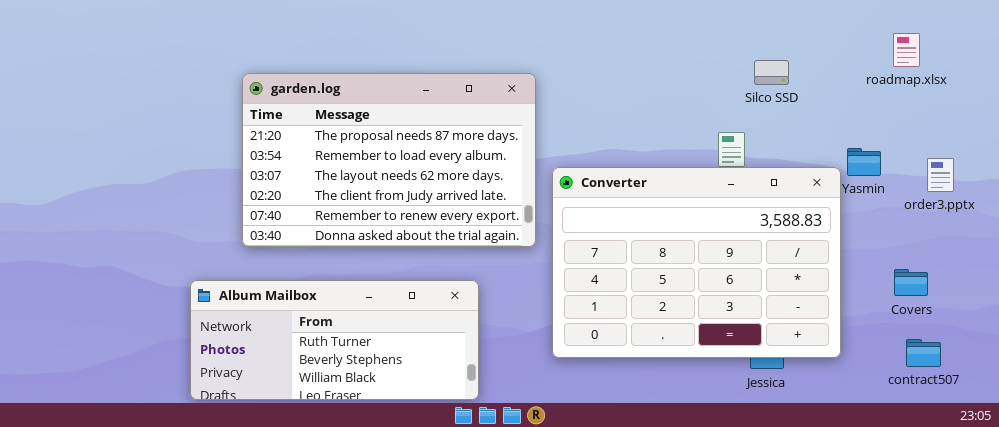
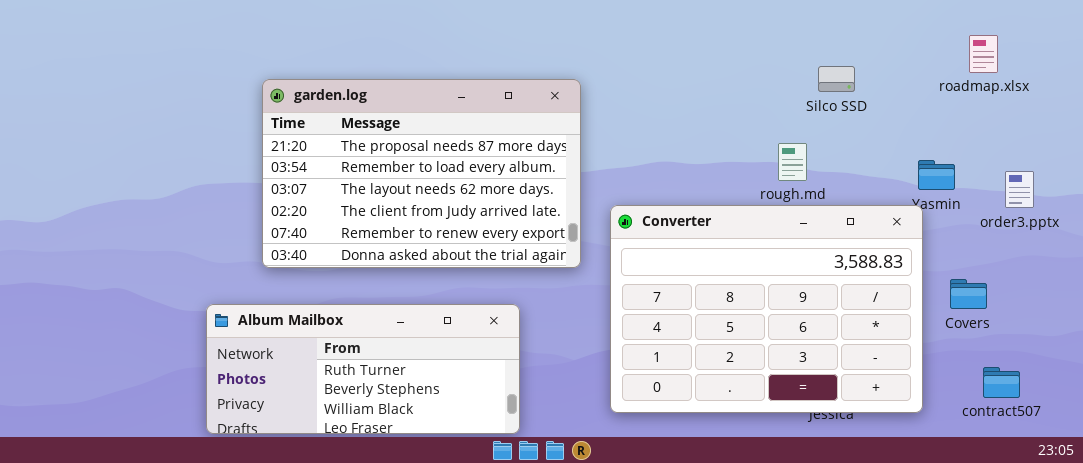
Converter: [552,167,841,358] -> [610,205,923,413], moved
Covers: [894,269,928,296] -> [950,279,987,309], moved

